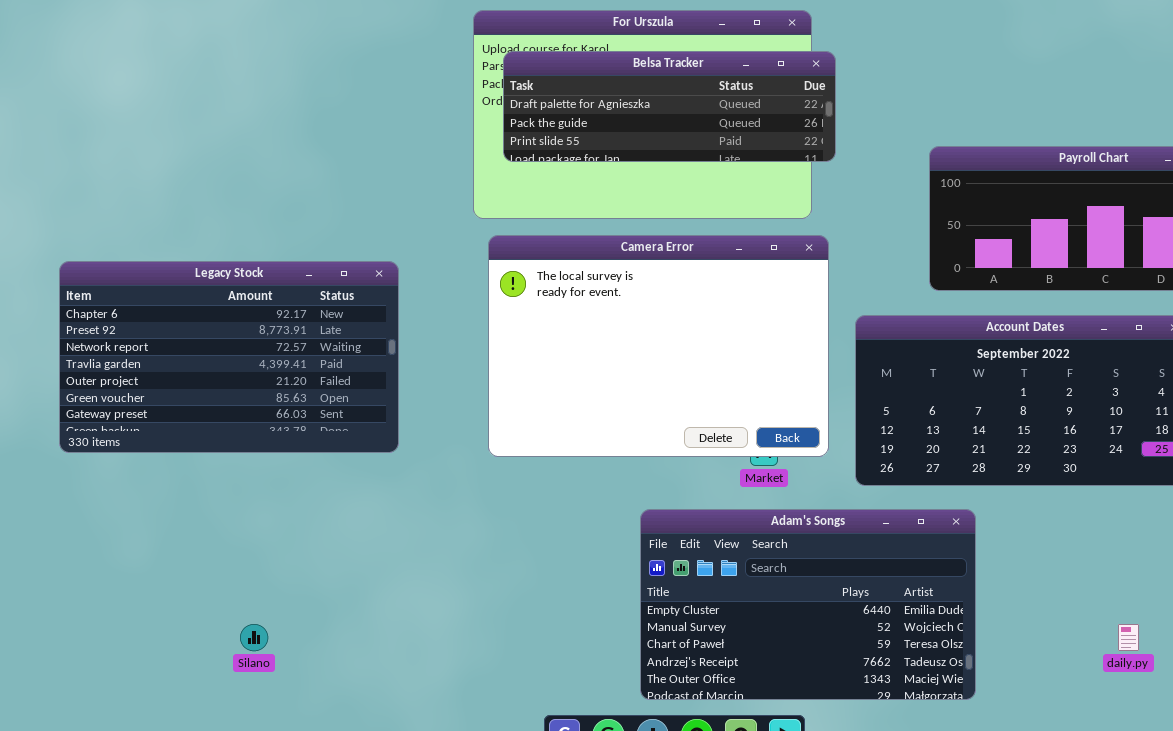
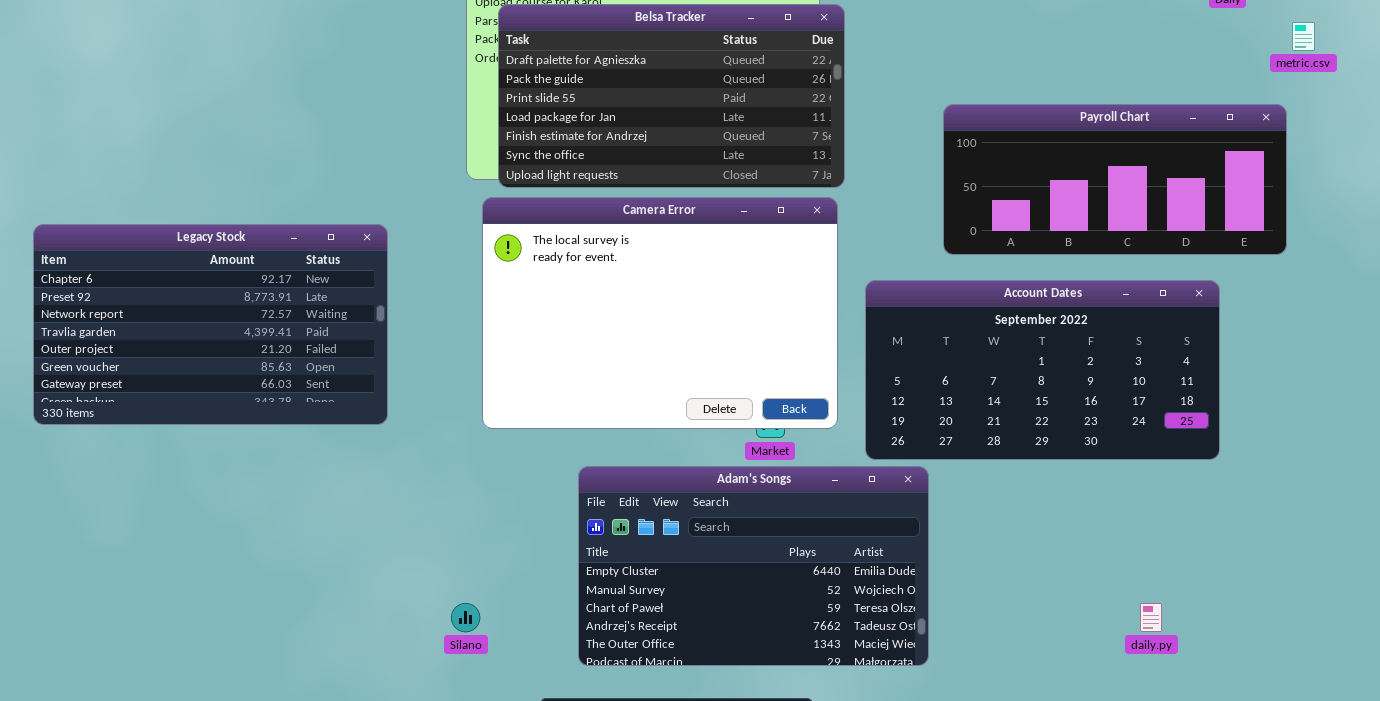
Belsa Tracker: [503,51,836,162] -> [498,4,845,188], resized
Adam's Songs: [640,509,976,700] -> [578,466,929,666], moved
Silano: [240,624,268,651] -> [451,603,480,632], moved

